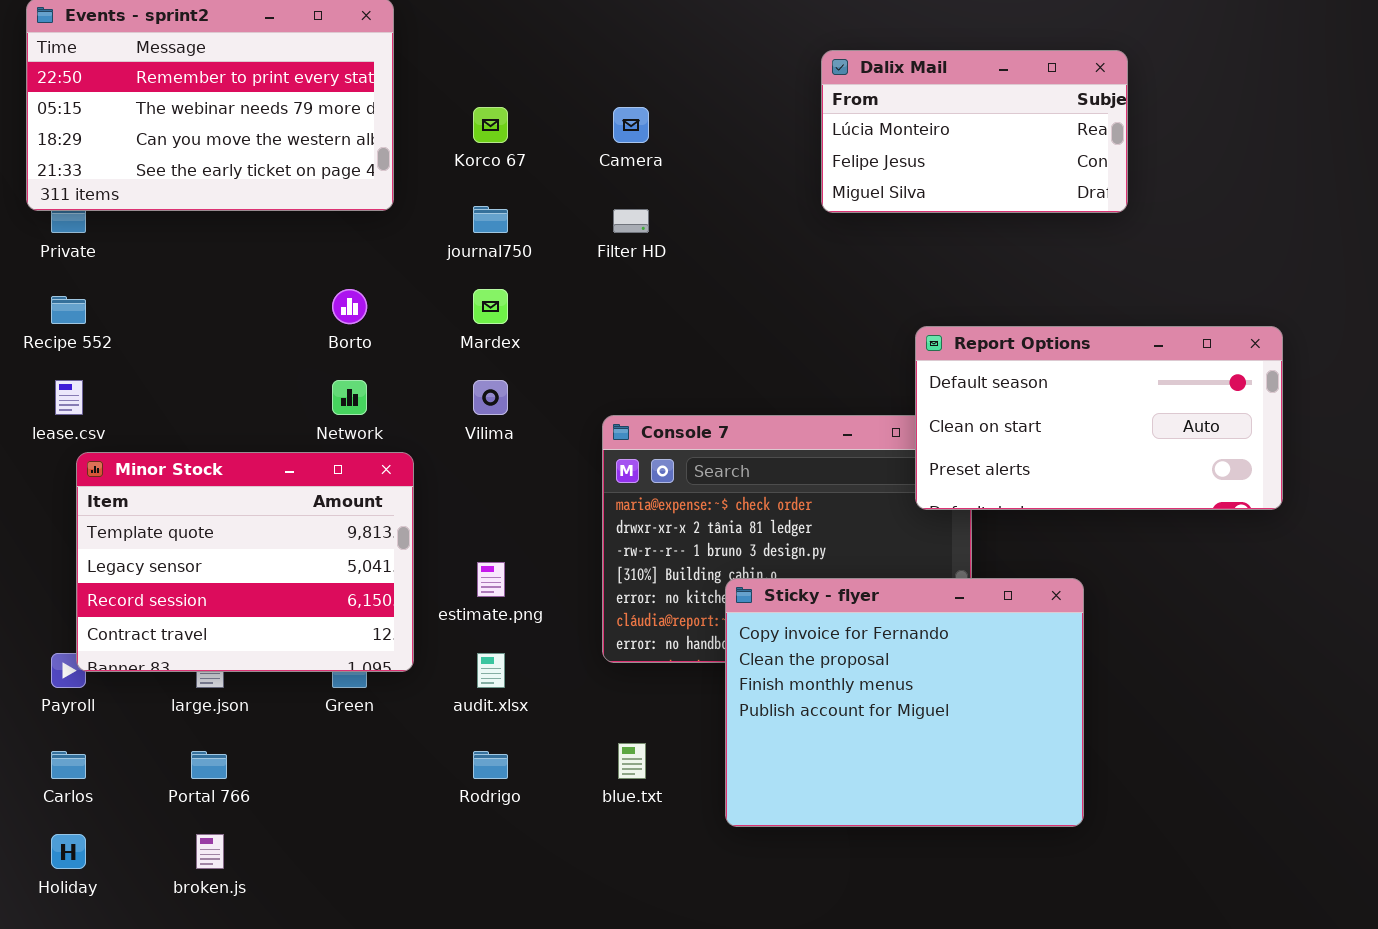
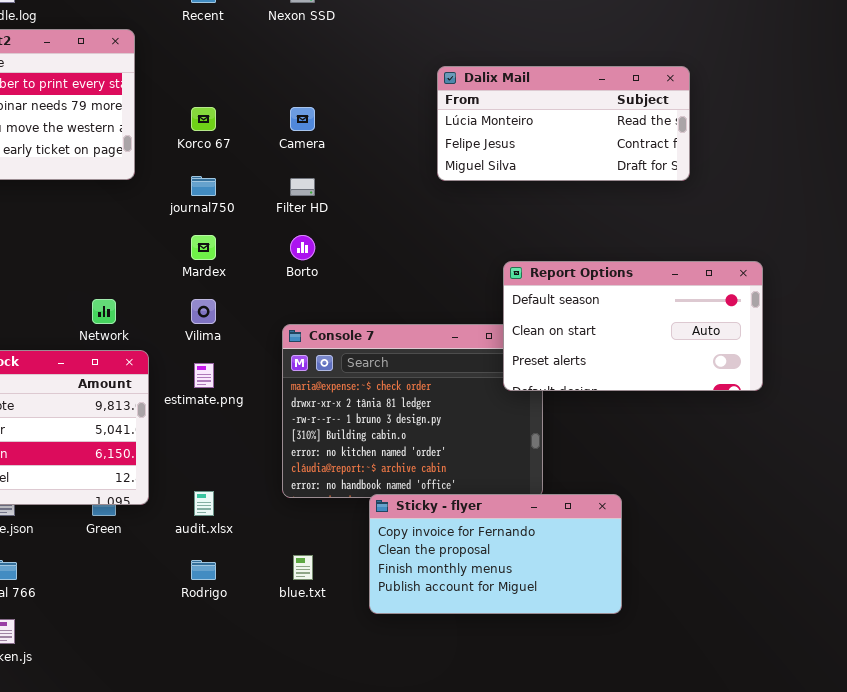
Dalix Mail: [821,50,1128,213] -> [437,66,690,181], resized
Borto: [332,289,367,324] -> [290,235,315,260], moved
estimate.png: [477,562,505,597] -> [194,363,214,388], moved
Sticky - flyer: [725,578,1084,827] -> [369,494,622,614], resized

